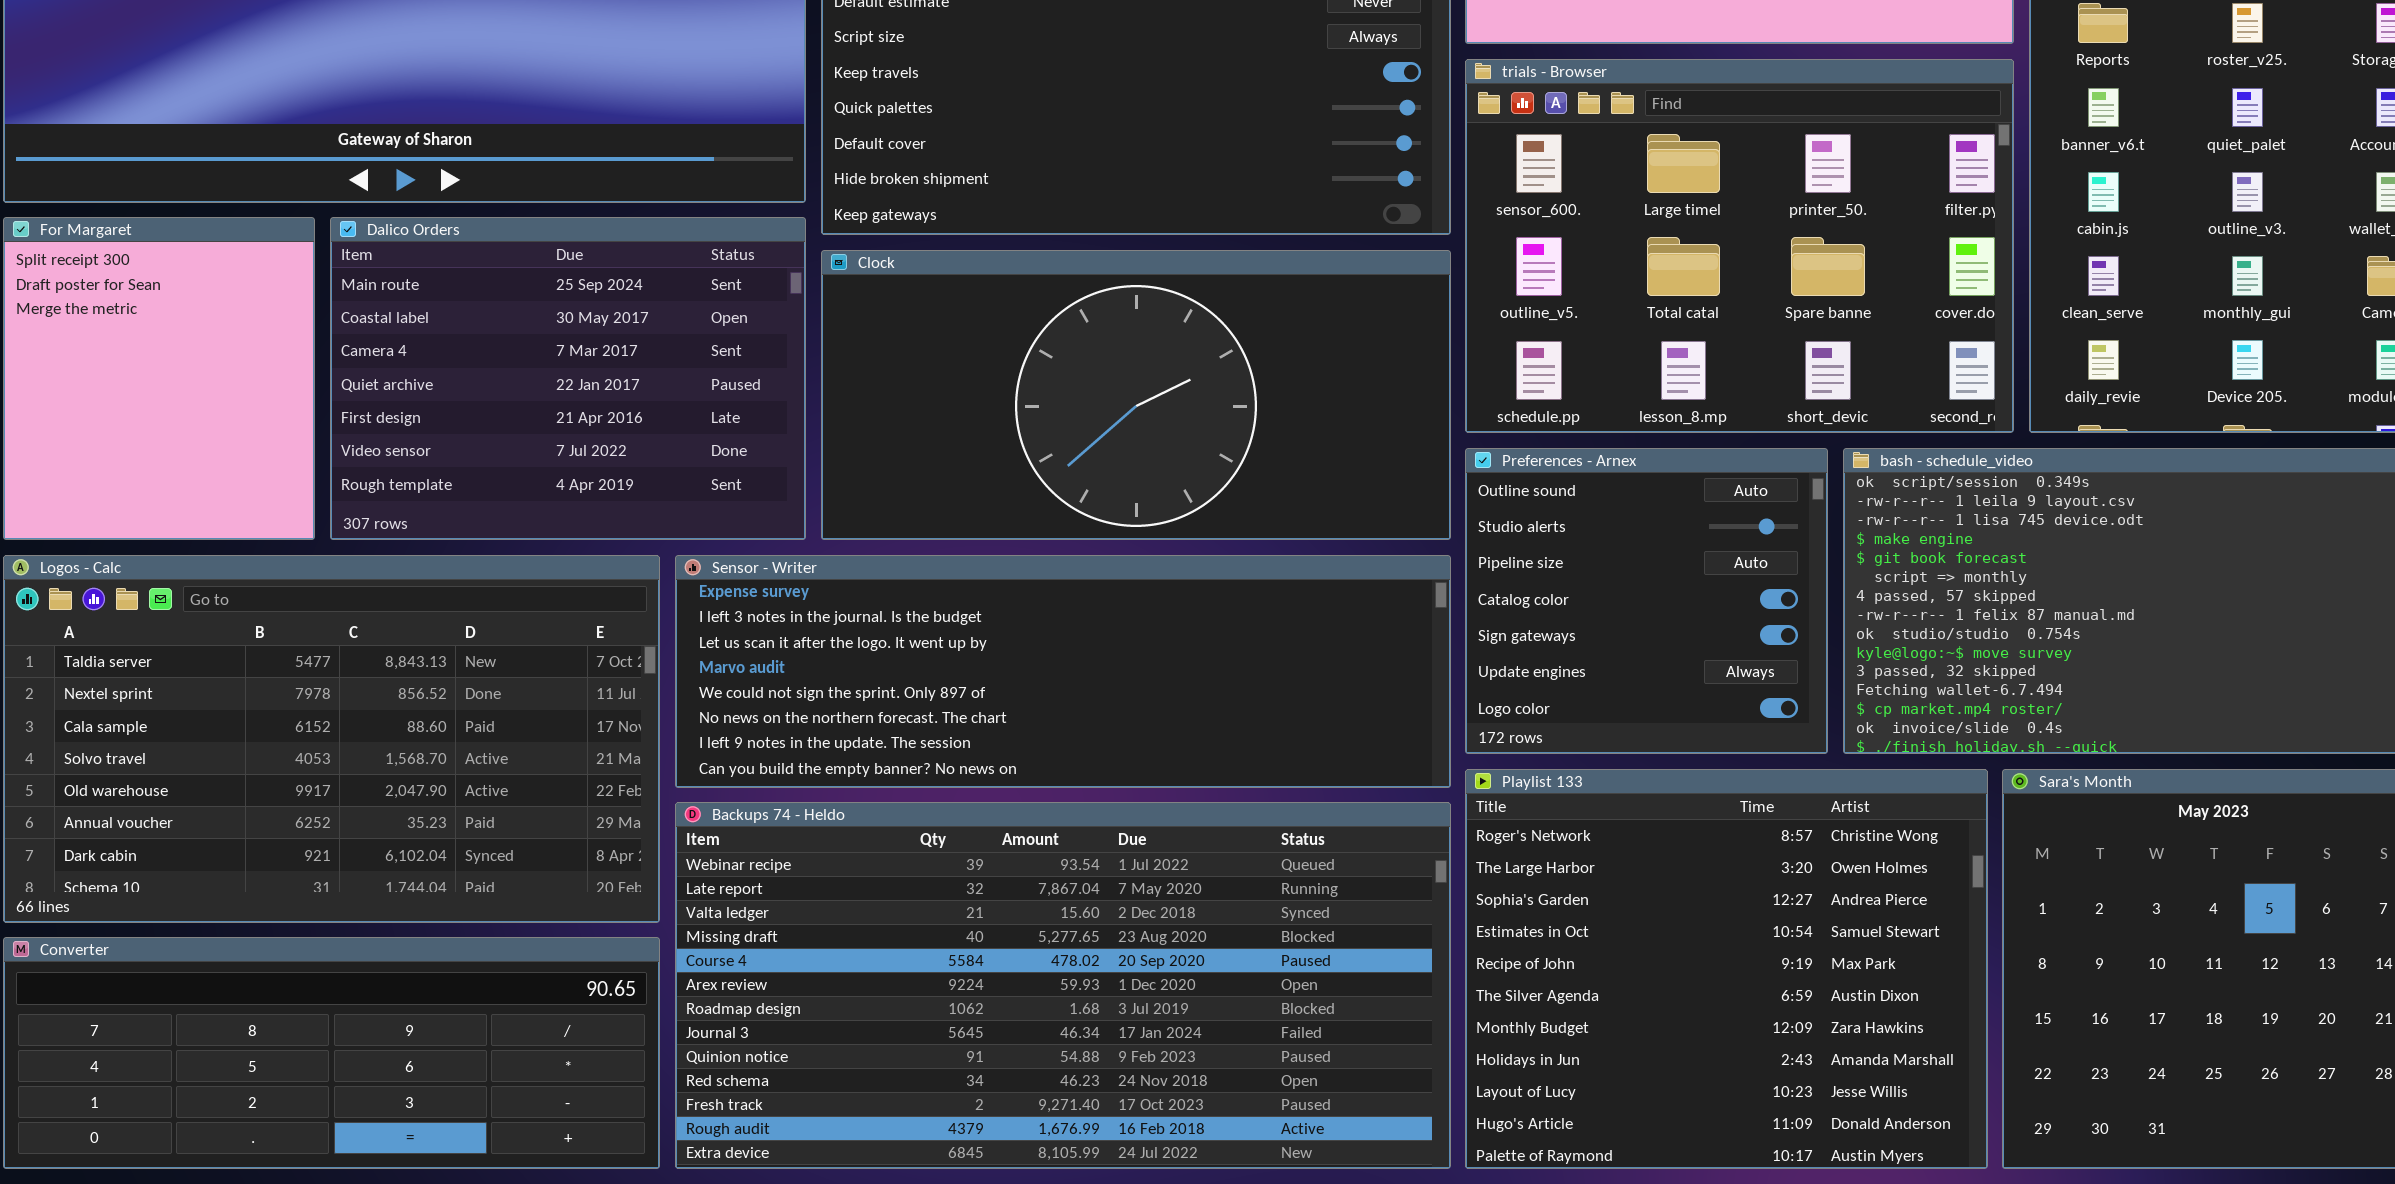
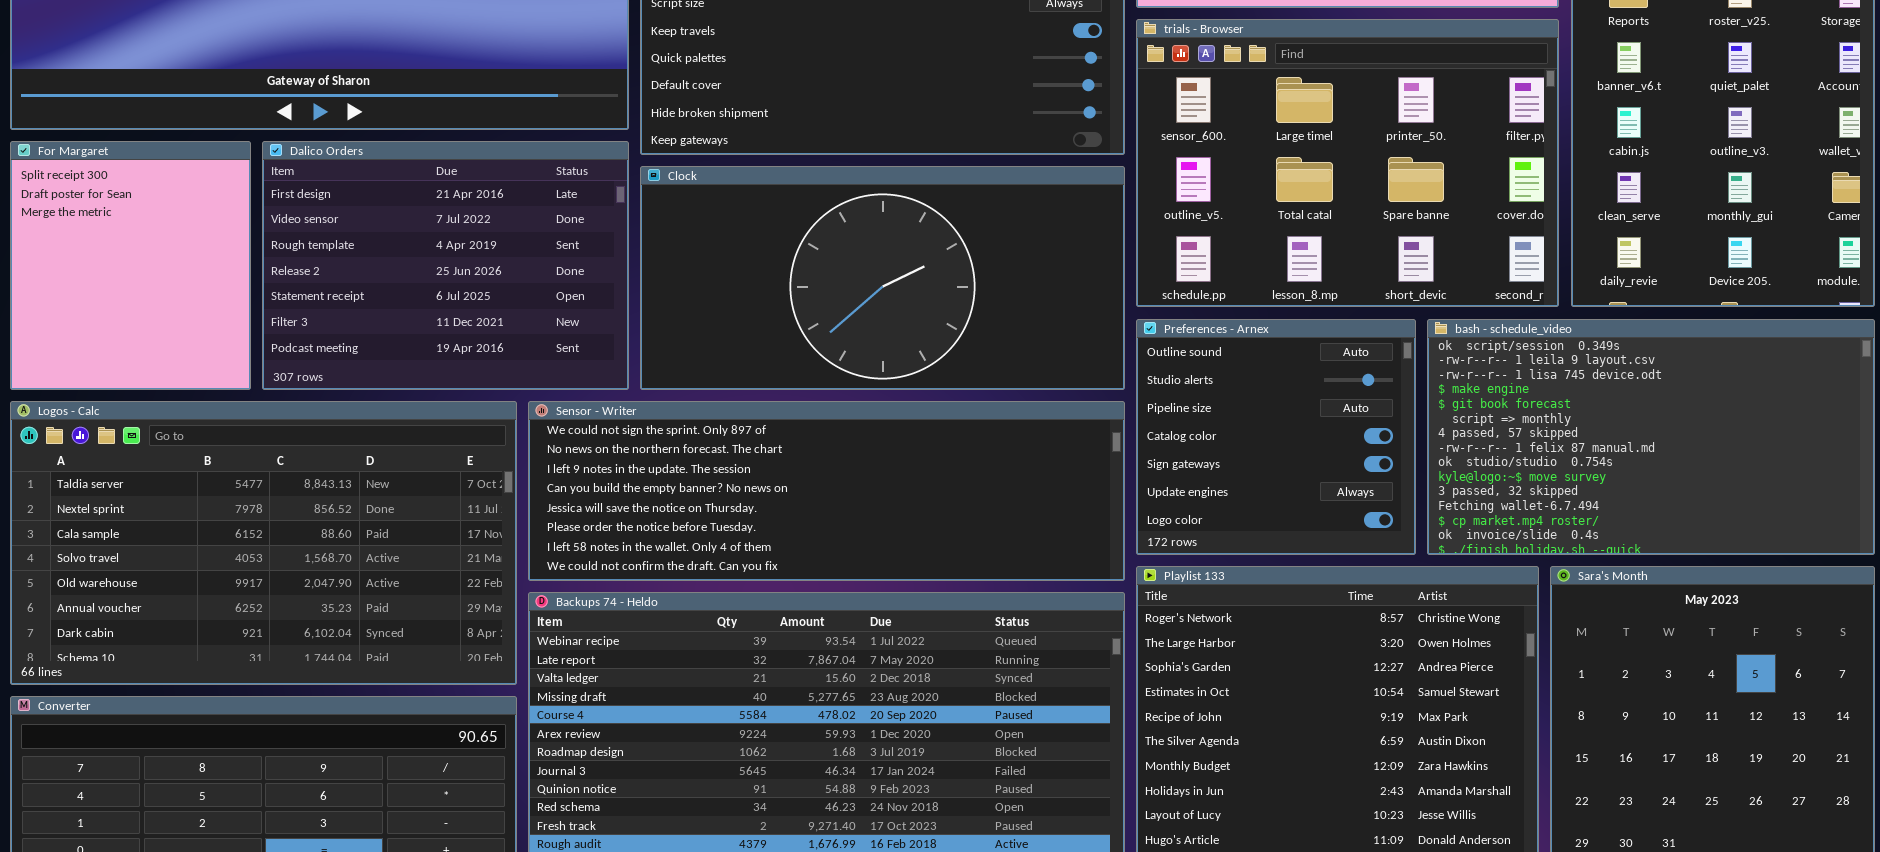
Dalico Orders: [330,217,806,540] -> [262,141,629,390], scrolled down 4 rows
Sensor - Writer: [675,555,1451,788] -> [528,401,1125,581], scrolled down 4 rows

